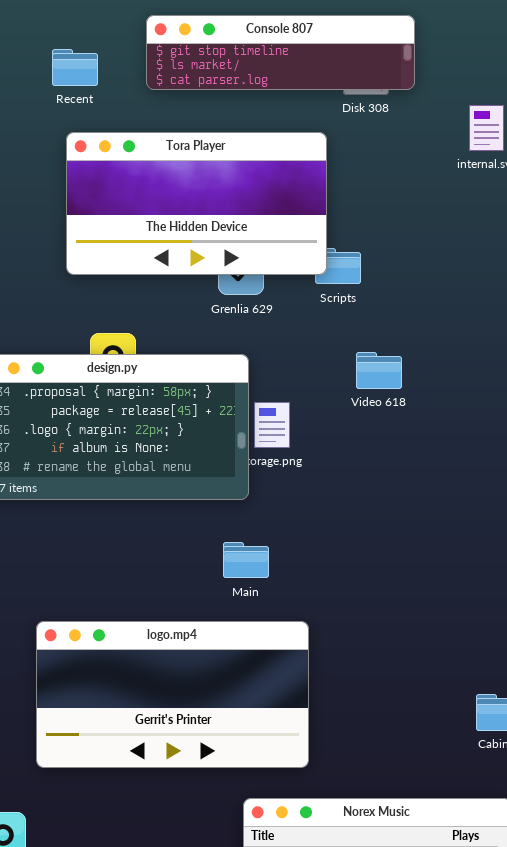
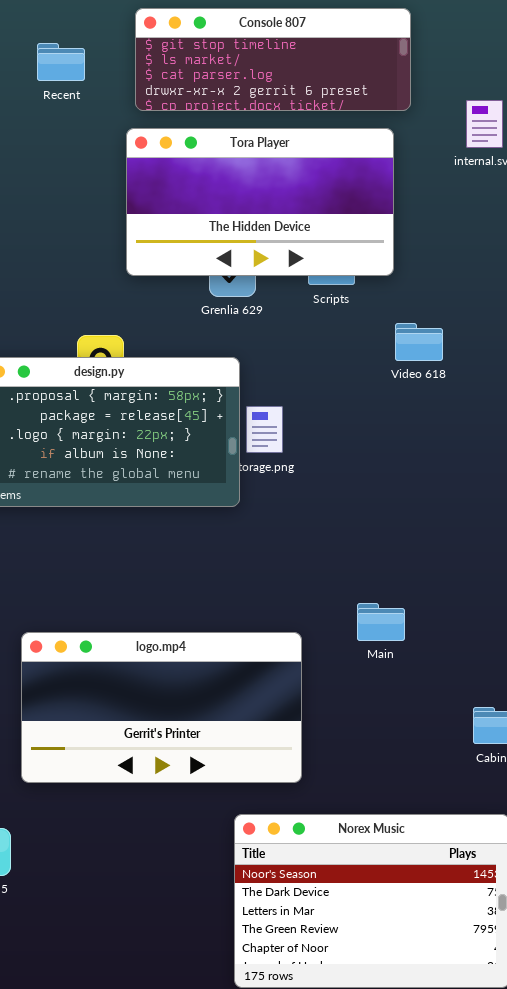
Console 807: [146,15,415,90] -> [135,8,411,111], resized
Tora Player: [66,132,327,275] -> [126,128,394,276], moved
Video 618: [356,352,402,389] -> [395,323,443,361], moved
Main: [223,542,269,578] -> [357,603,405,641], moved

